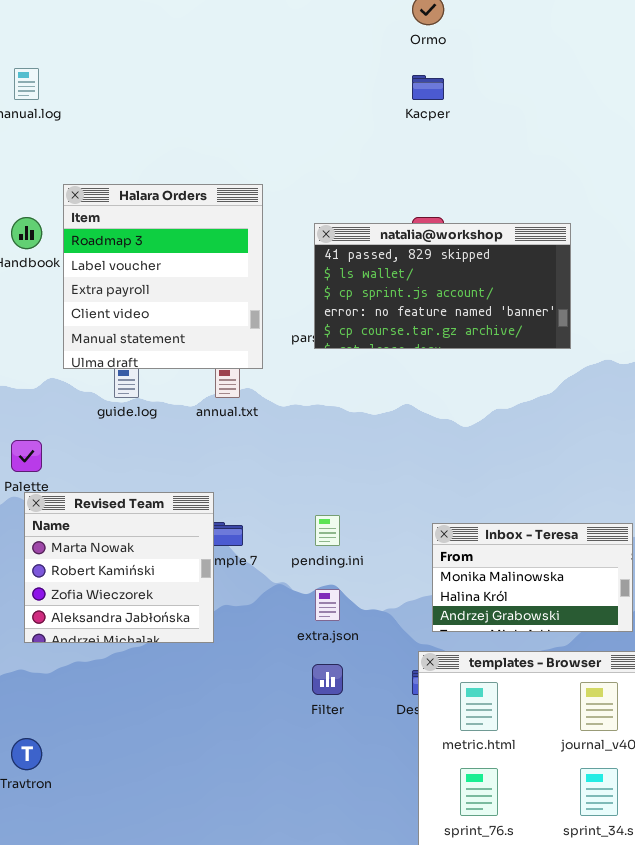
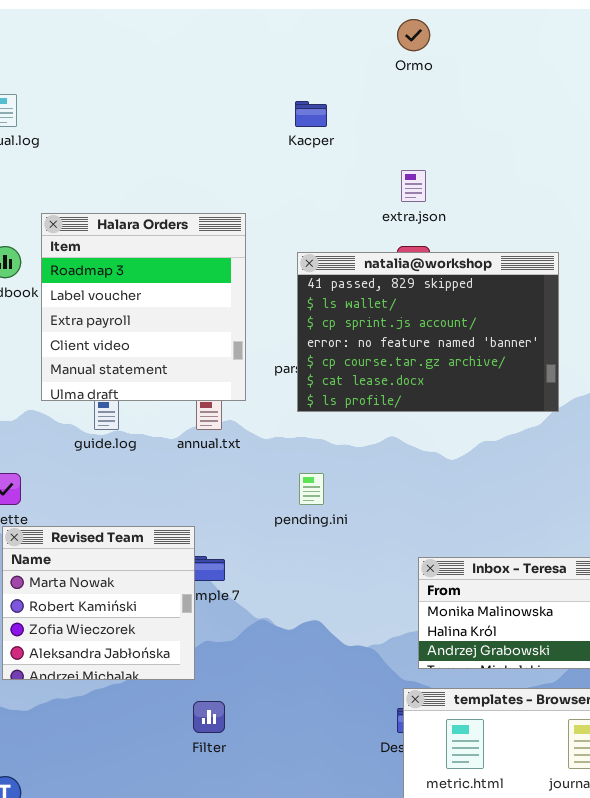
Kacper: [412,75,444,100] -> [295,101,327,127], moved
natalia@workshop: [314,223,571,349] -> [297,252,559,412], resized
pending.ini: [315,515,340,546] -> [299,473,324,505], moved
extra.json: [315,589,340,621] -> [401,170,426,202], moved
Filter: [312,664,343,695] -> [193,701,225,733], moved

